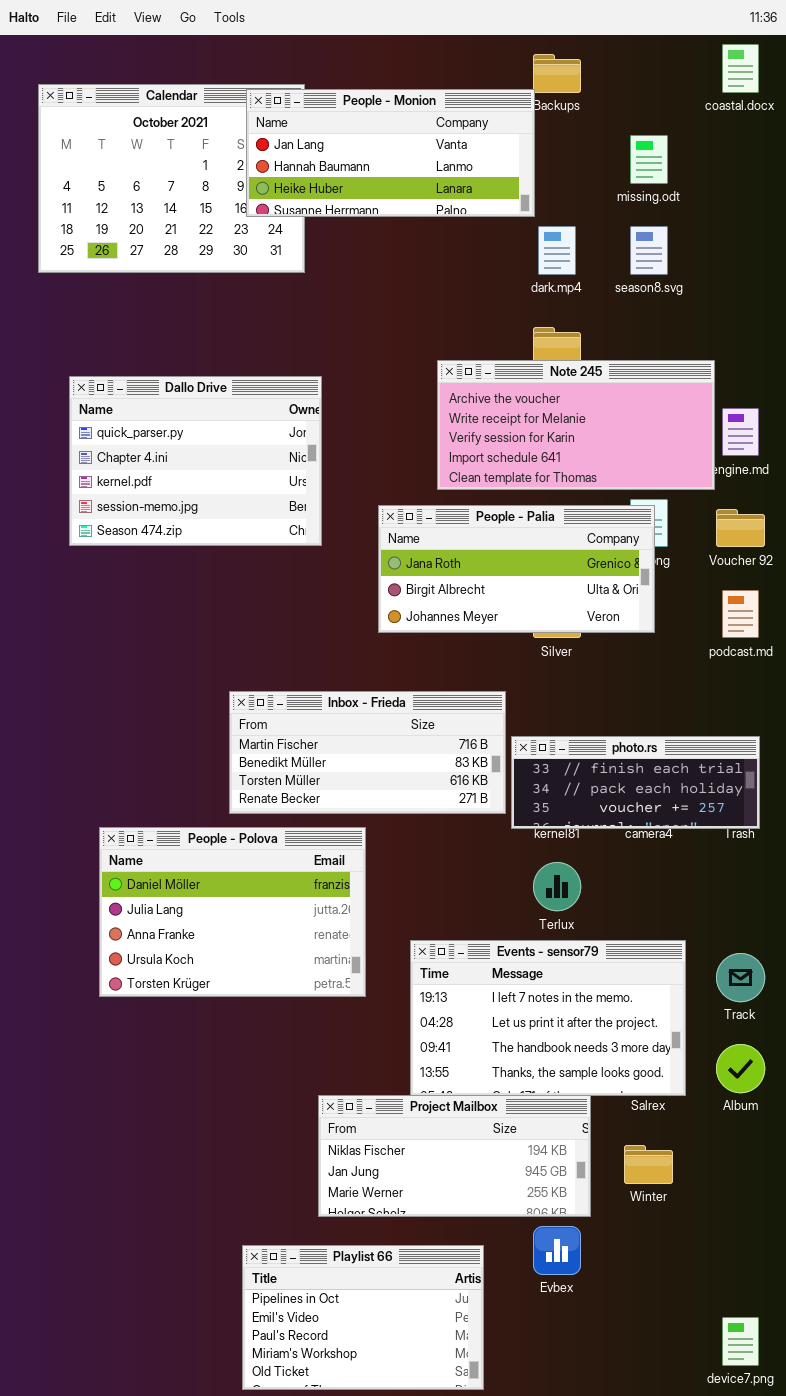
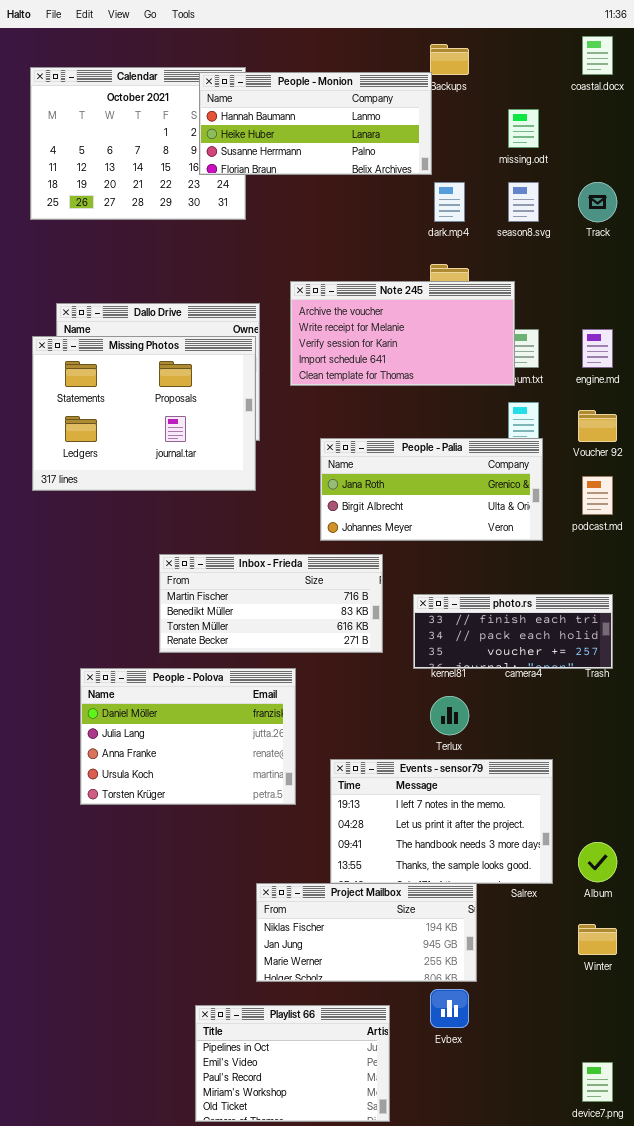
People - Monion: [246,89,535,217] -> [199,72,432,175], scrolled down 1 row
Note 245: [437,360,715,490] -> [290,281,515,386], moved
Missing Photos: none -> [32,336,256,491], opened
People - Palia: [378,505,655,633] -> [320,438,543,541], moved
Inbox - Frieda: [229,691,506,814] -> [159,554,383,653], moved
Track: [716,953,765,1002] -> [578,182,617,222], moved
Winter: [624,1145,673,1184] -> [578,924,617,955], moved

